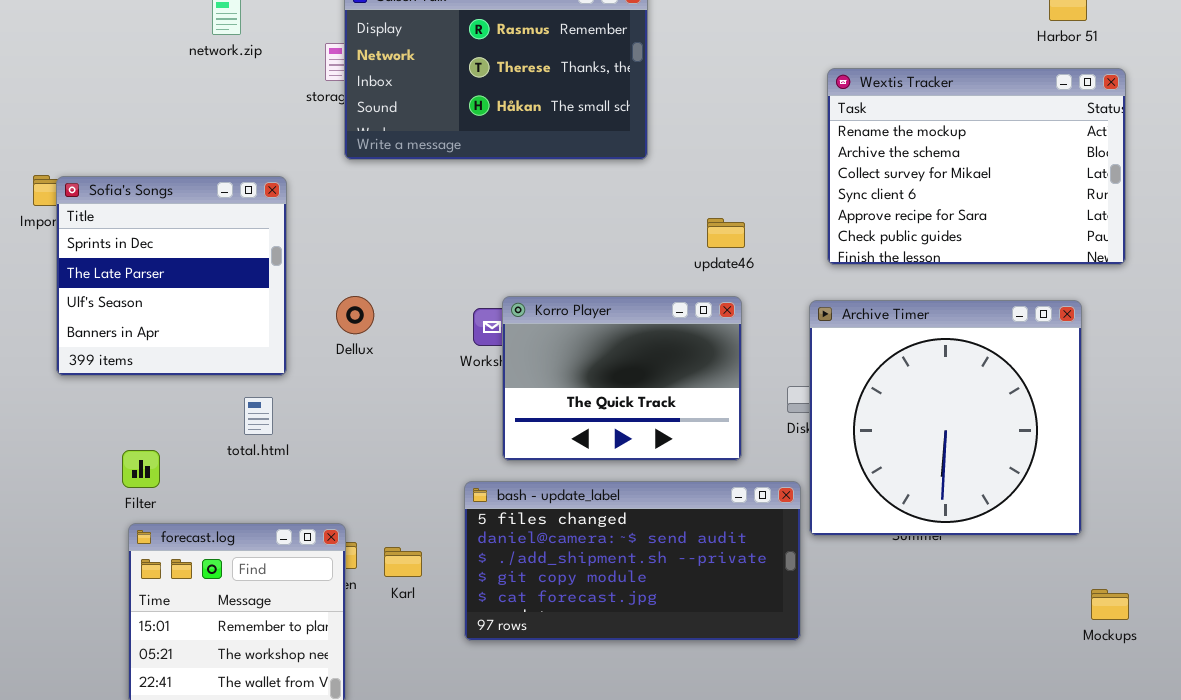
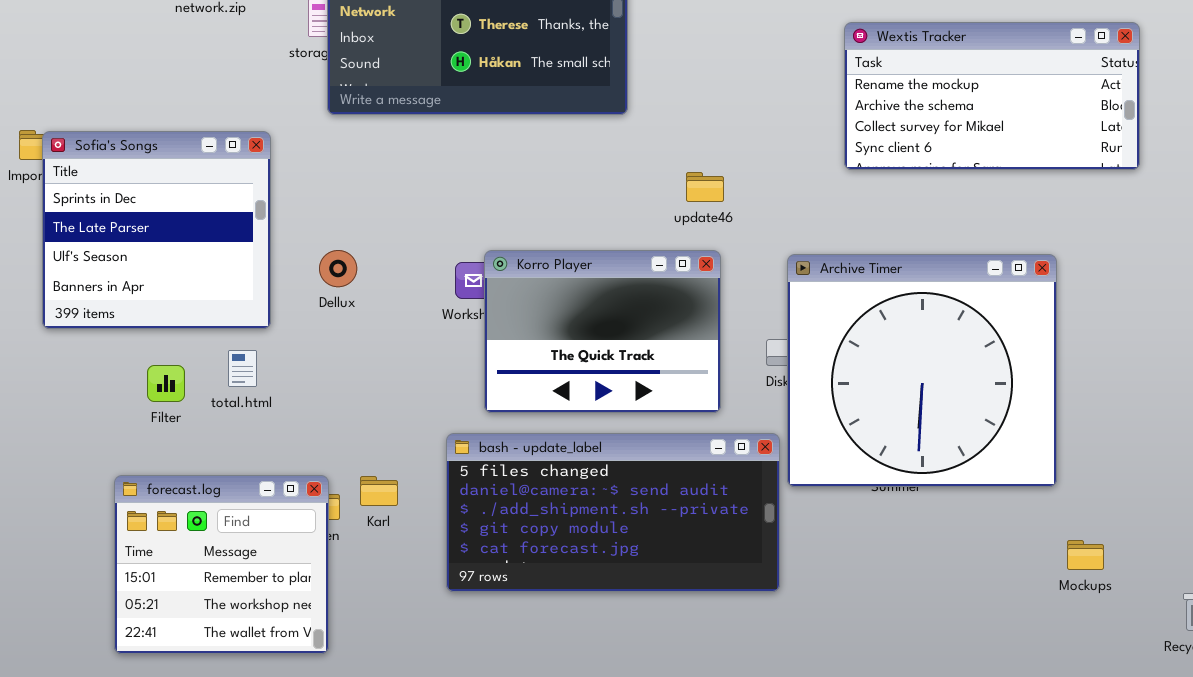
Wextis Tracker: [827,68,1126,265] -> [844,22,1140,170], moved, resized
Filter: [122,450,160,488] -> [147,365,185,402], moved
Karl: [384,547,422,577] -> [360,476,398,506], moved

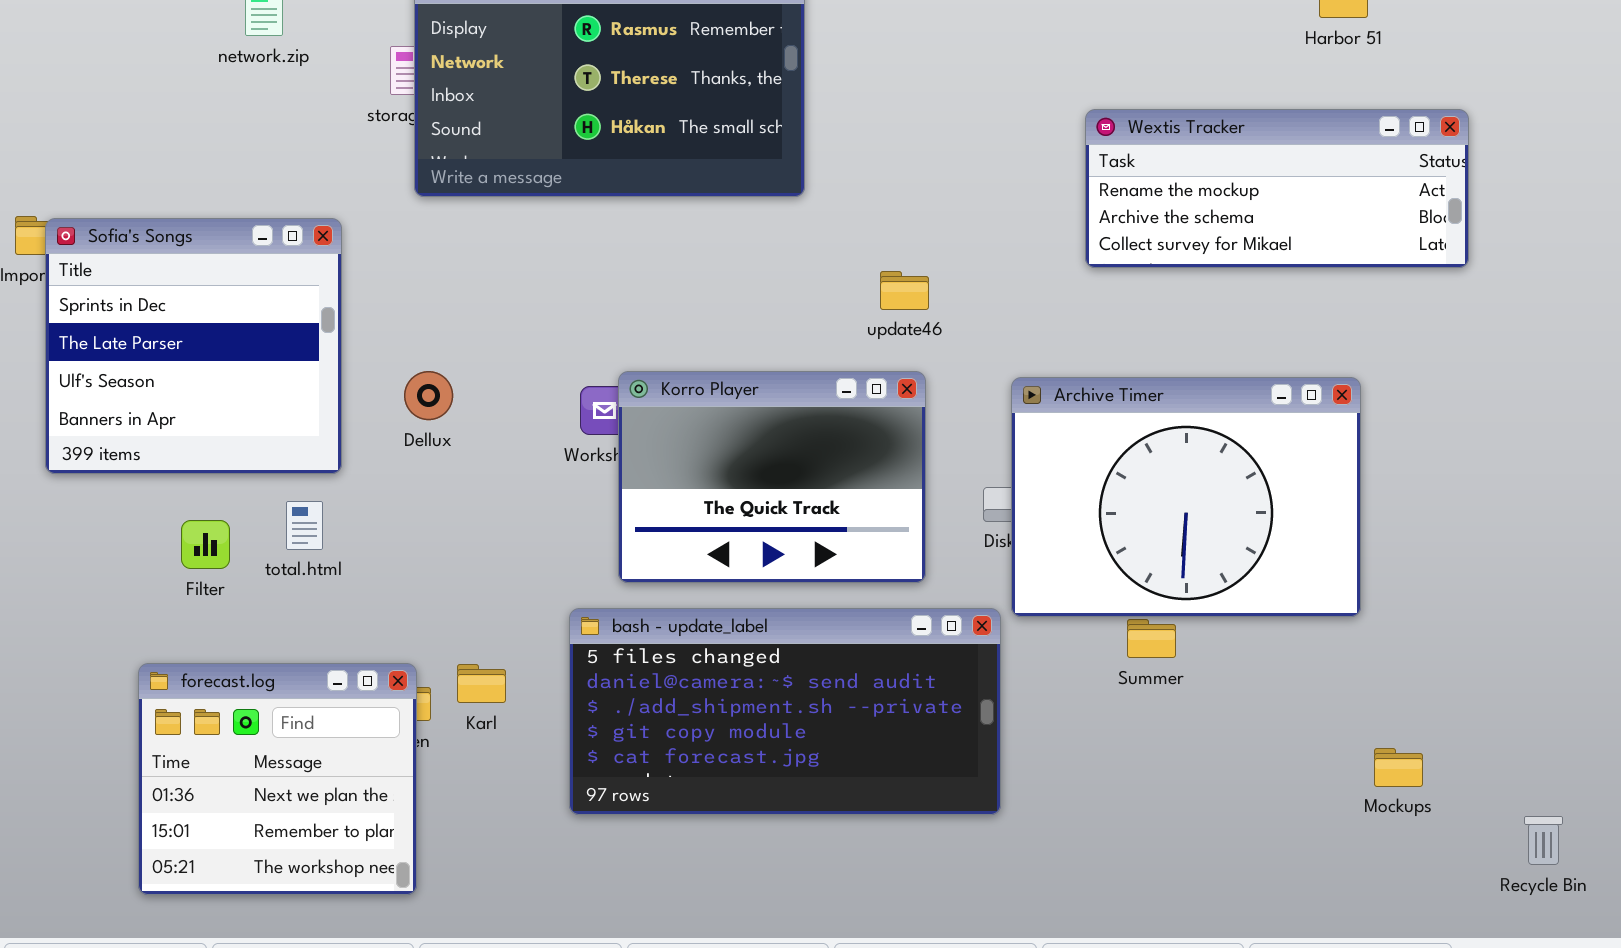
Wextis Tracker: [844,22,1140,170] -> [1085,109,1469,268], resized
Archive Timer: [787,254,1057,487] -> [1011,377,1361,617], resized
forecast.log: [114,475,329,654] -> [138,663,417,895], scrolled up 1 row

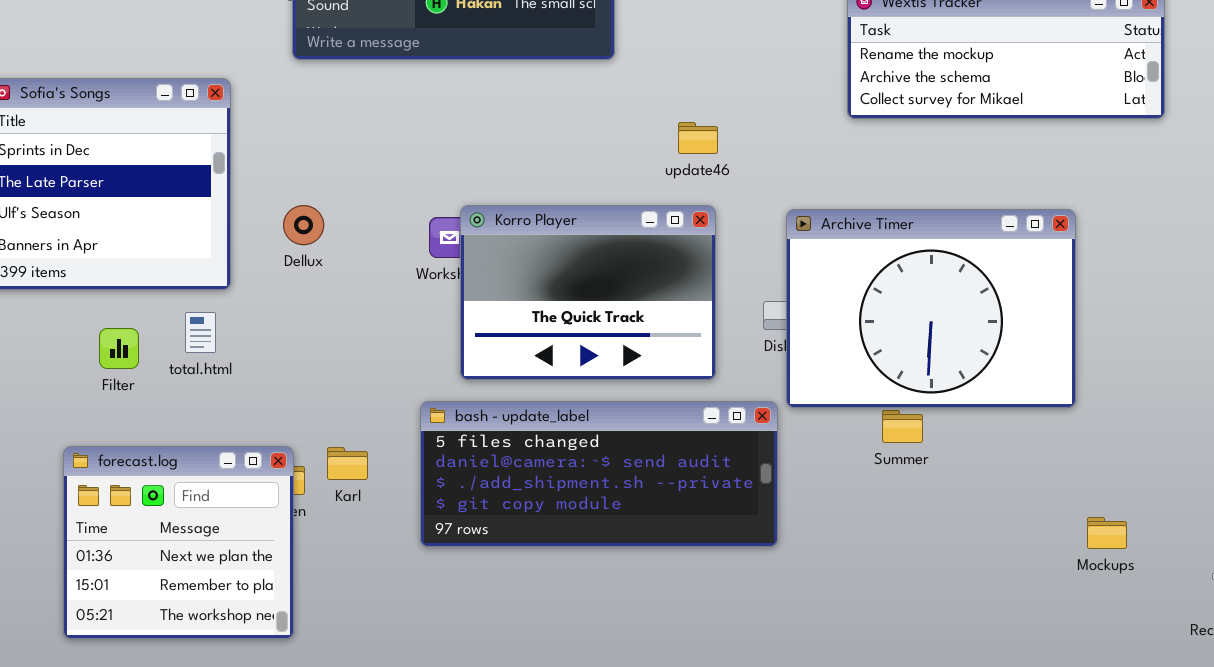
bash - update_label: [569,608,1001,815] -> [420,401,778,547], resized

